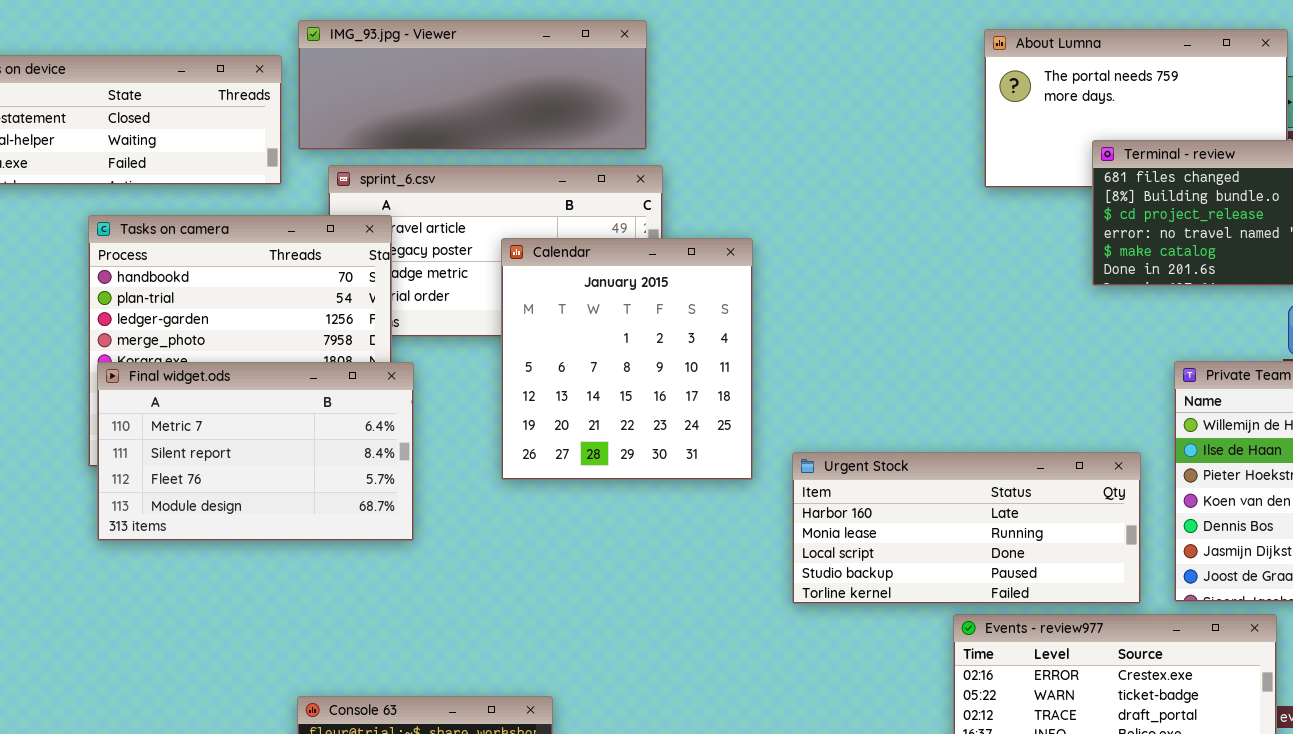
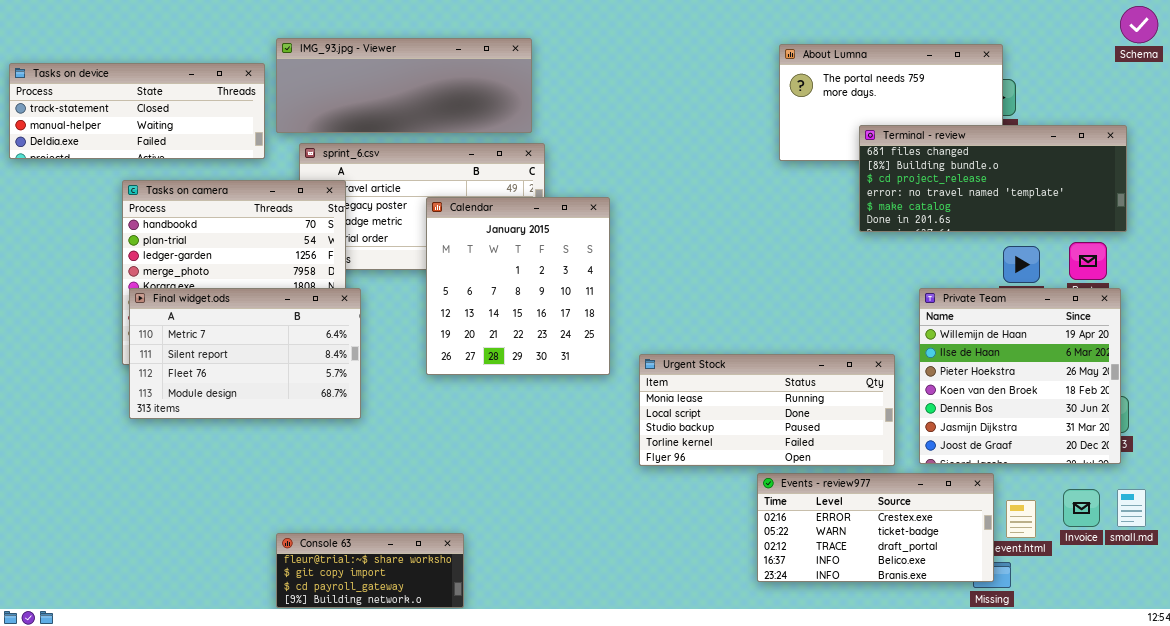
Urgent Stock: [792,452,1141,604] -> [639,354,895,466], scrolled down 1 row

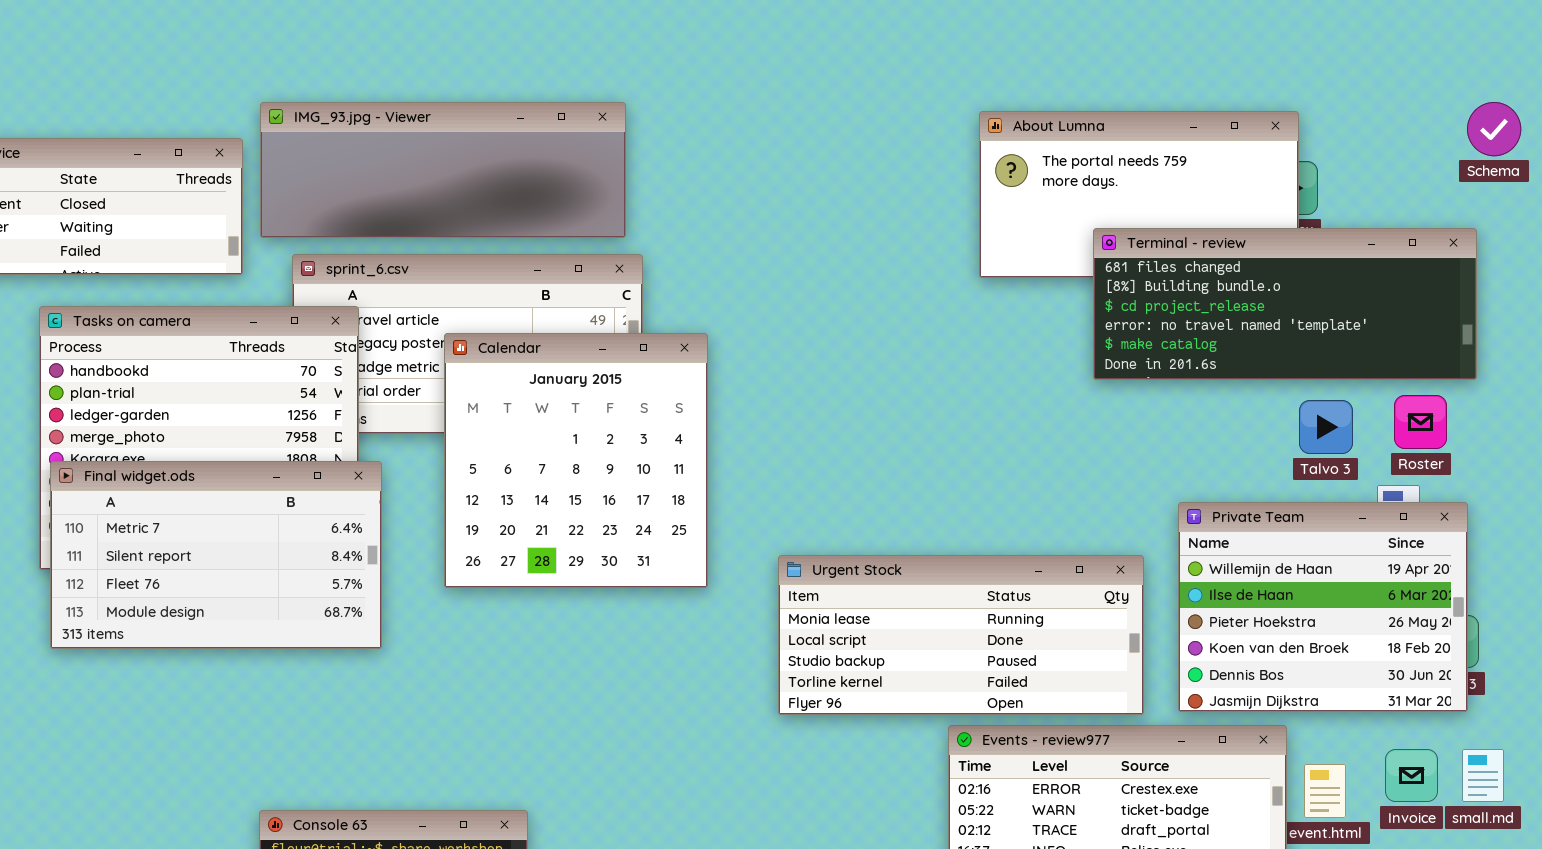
Schema: [1120,6,1158,43] -> [1467,102,1521,156], moved
Calendar: [426,197,610,375] -> [444,333,708,588], moved
Private Team: [919,288,1121,464] -> [1178,502,1468,712], resized

